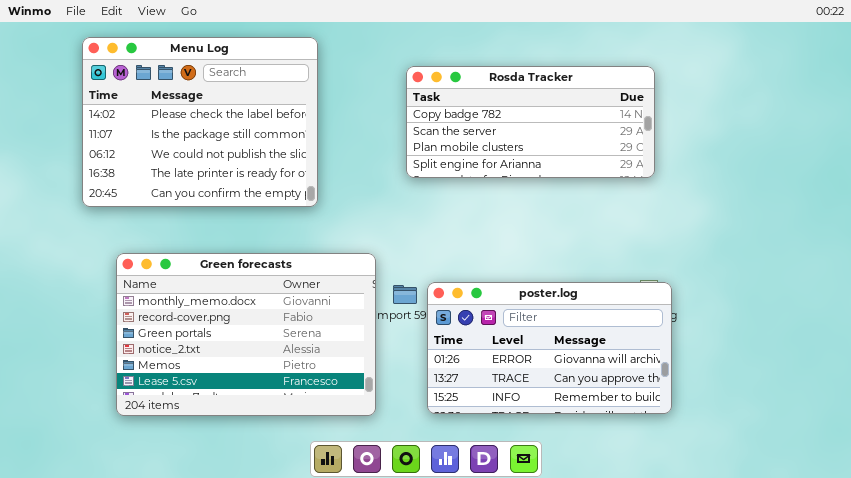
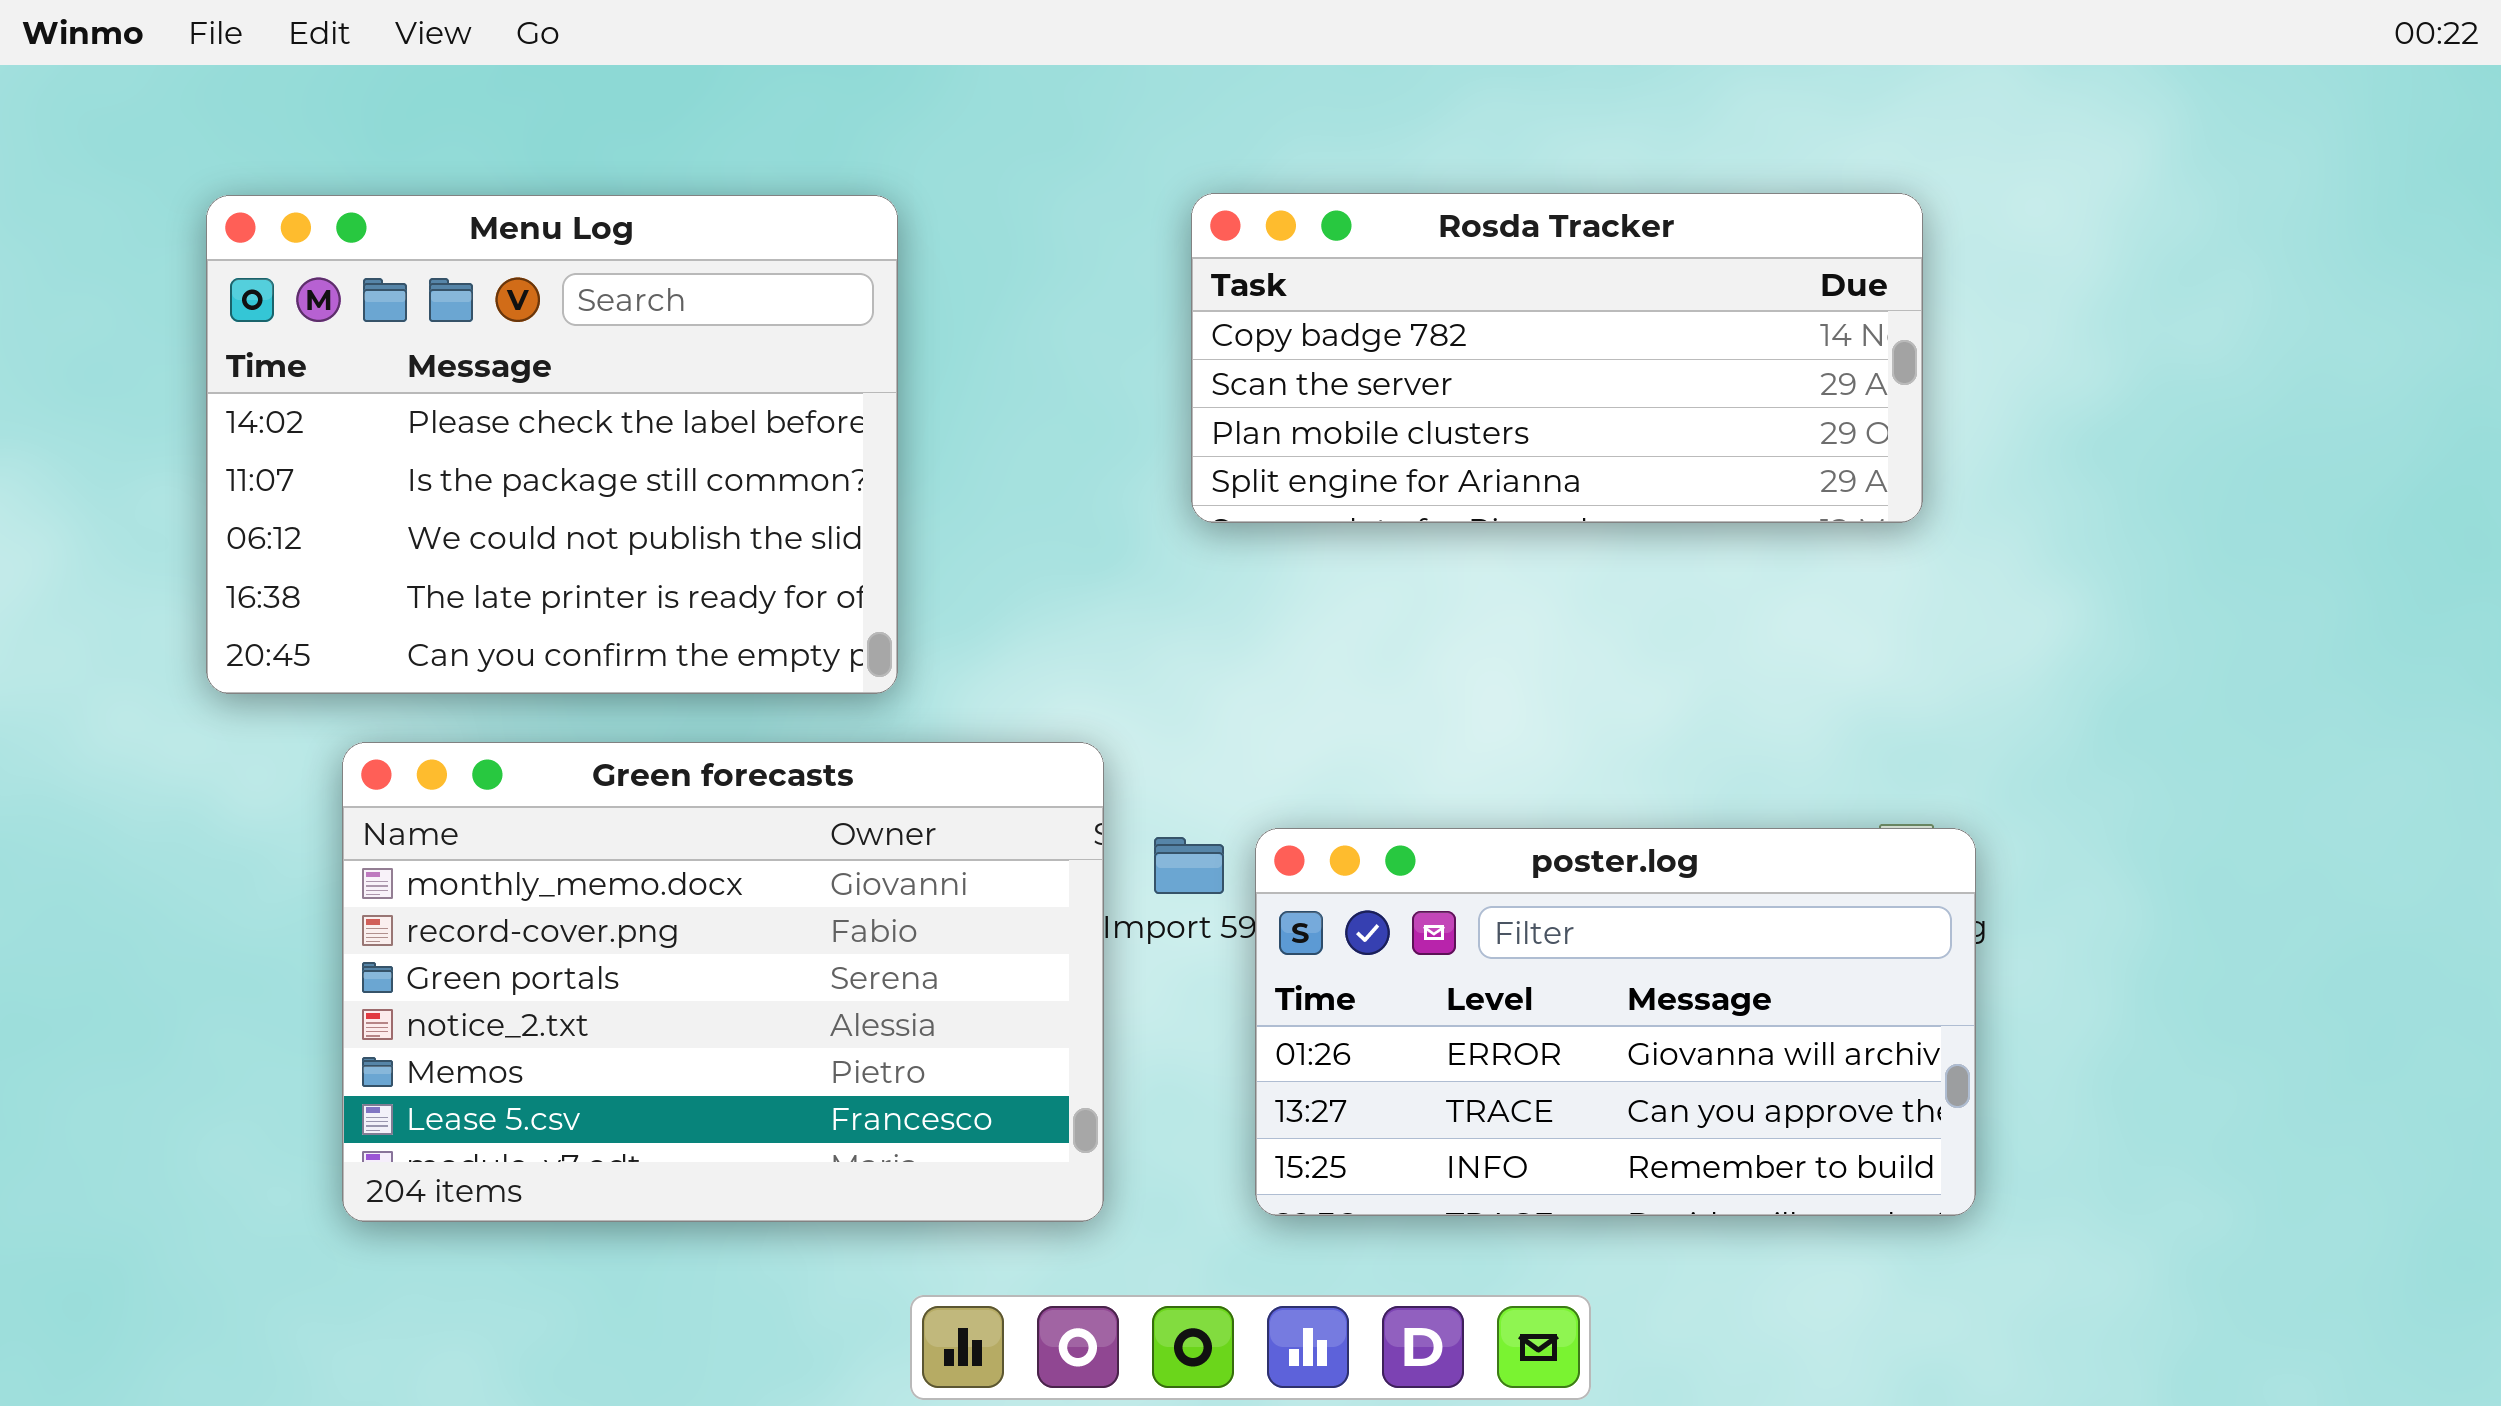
Menu Log: [82,37,318,207] -> [206,195,898,694], moved

